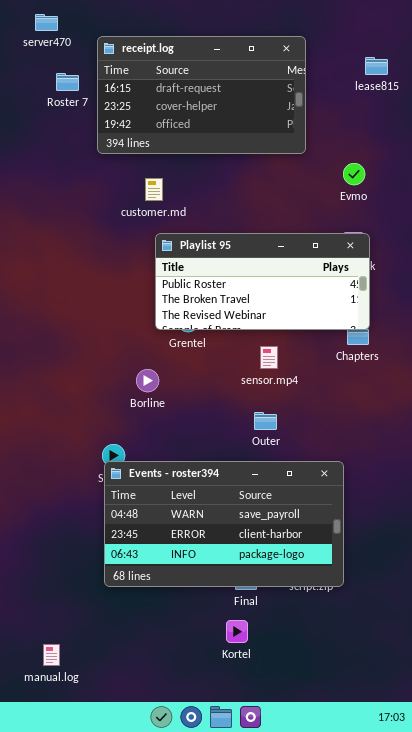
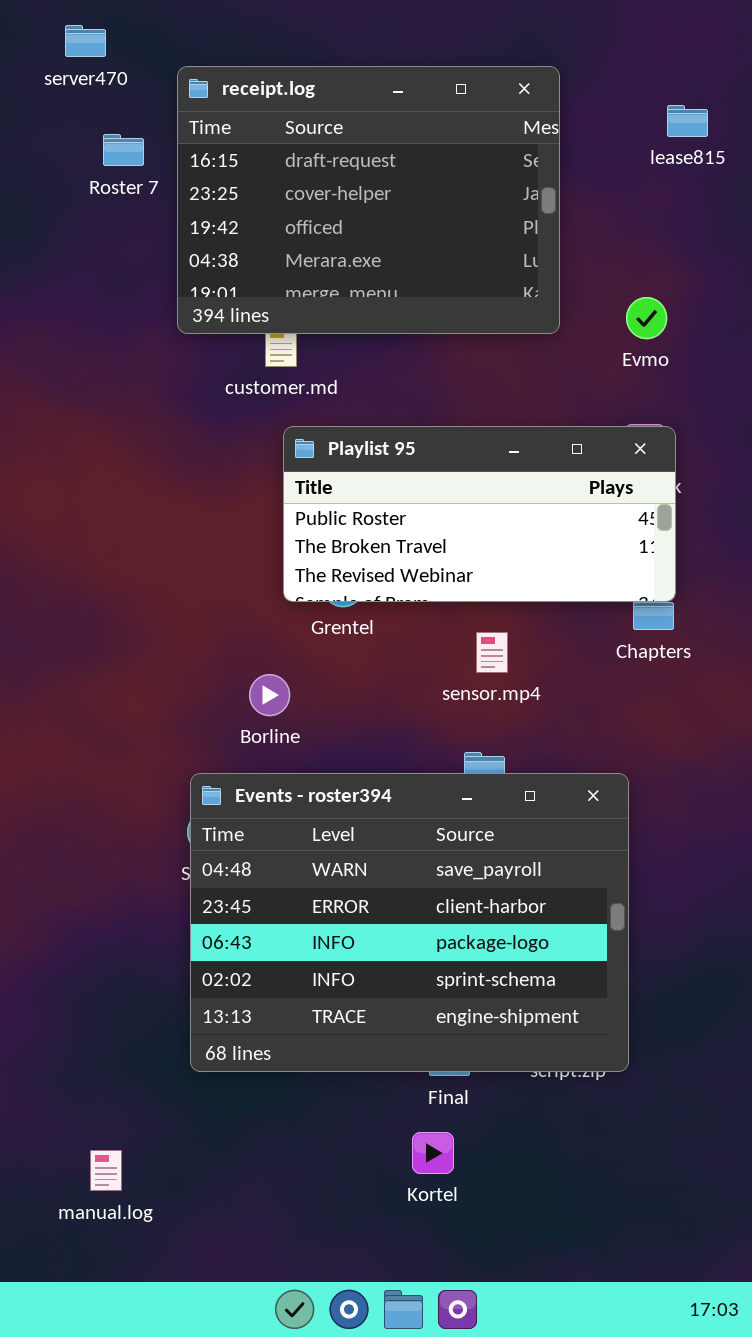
receipt.log: [97,36,306,154] -> [177,66,560,334], resized
Events - roster394: [104,461,344,587] -> [190,773,629,1072], resized
manual.log: [43,644,60,666] -> [90,1150,122,1191], moved

